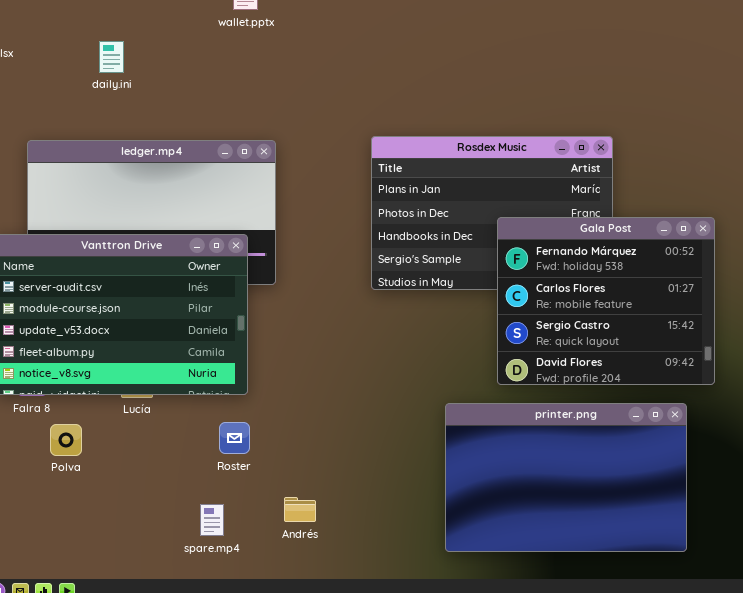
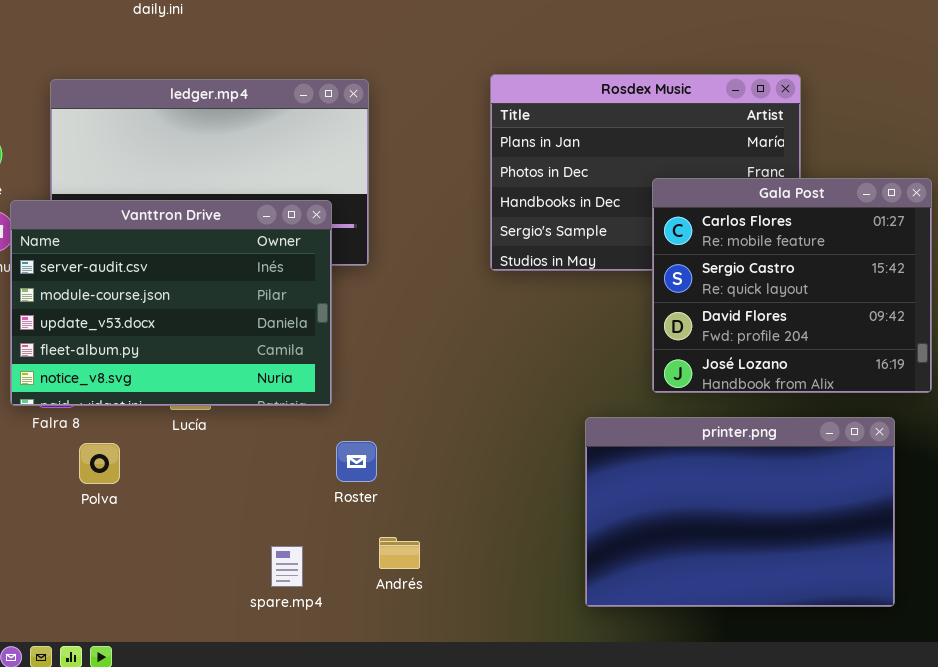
Gala Post: [497,217,715,385] -> [652,178,932,393], scrolled down 1 row
Roster: [219,422,250,454] -> [336,441,377,482], moved

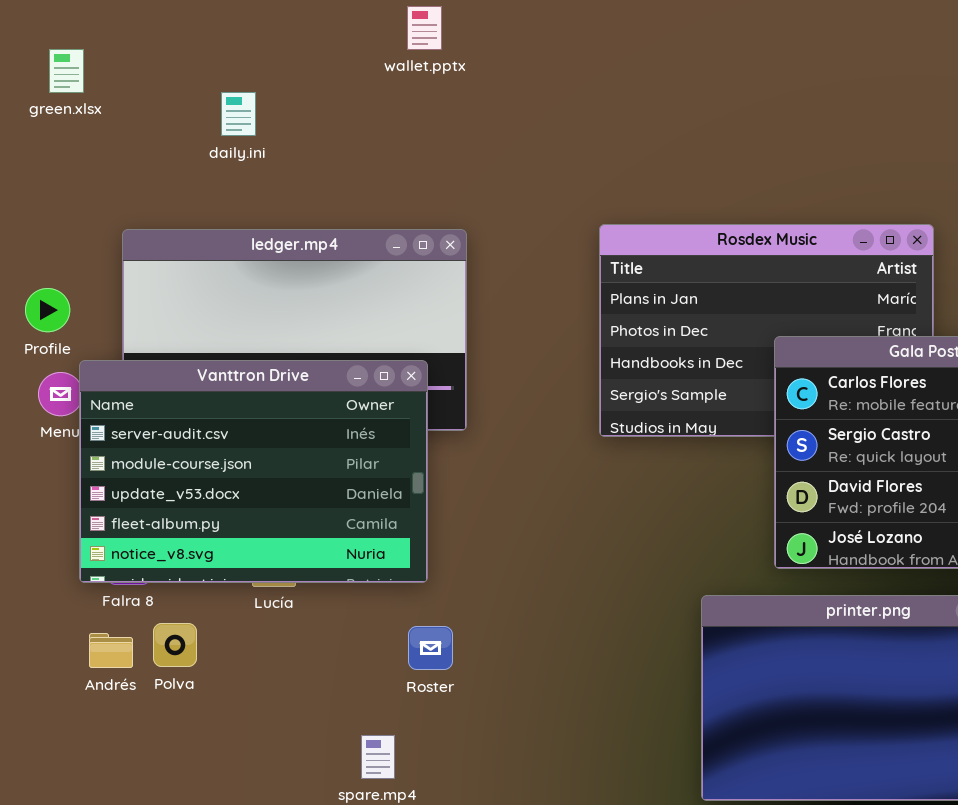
Roster: [336,441,377,482] -> [408,626,453,670], moved
Andrés: [379,537,420,569] -> [89,633,133,668], moved

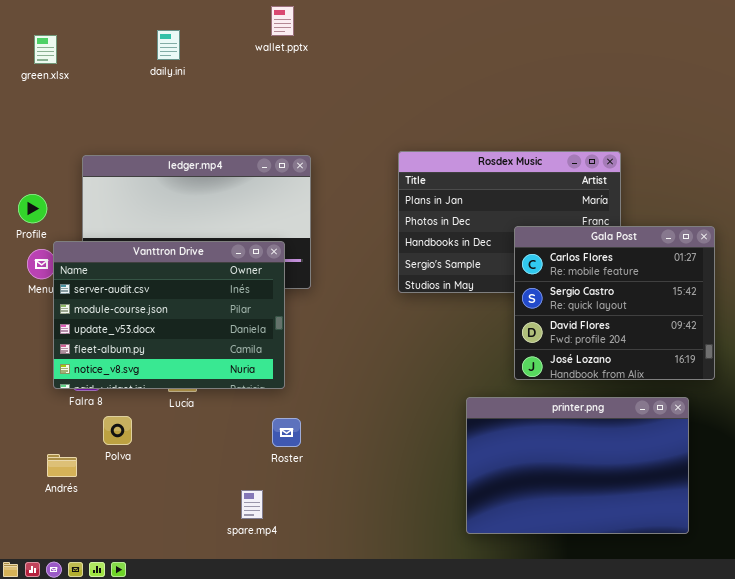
daily.ini: [221,92,256,136] -> [157,30,180,60], moved
Andrés: [89,633,133,668] -> [47,454,77,477], moved

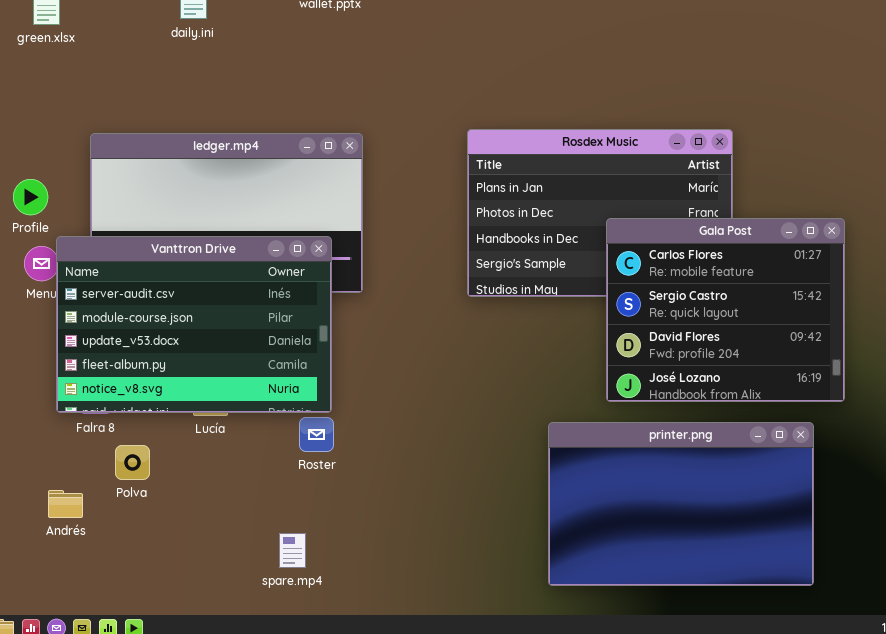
Roster: [272,418,301,447] -> [299,417,334,452], moved

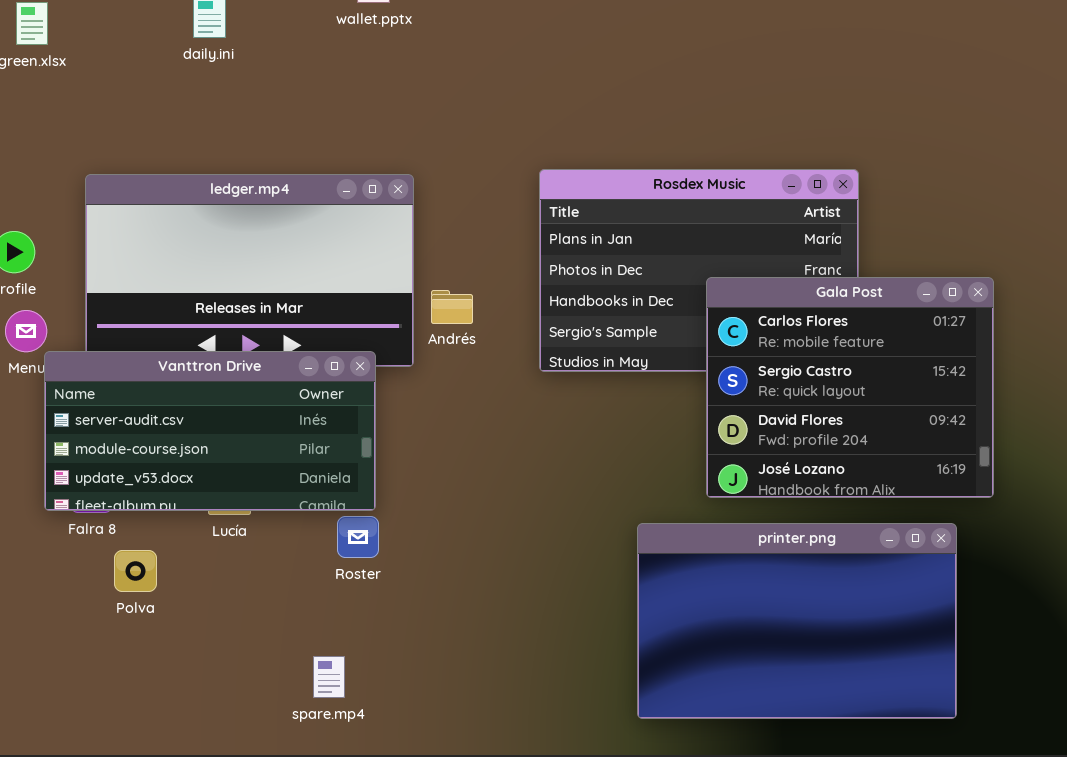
Vanttron Drive: [56,236,332,413] -> [44,351,376,511], resized
Andrés: [48,490,83,518] -> [431,290,473,324], moved

